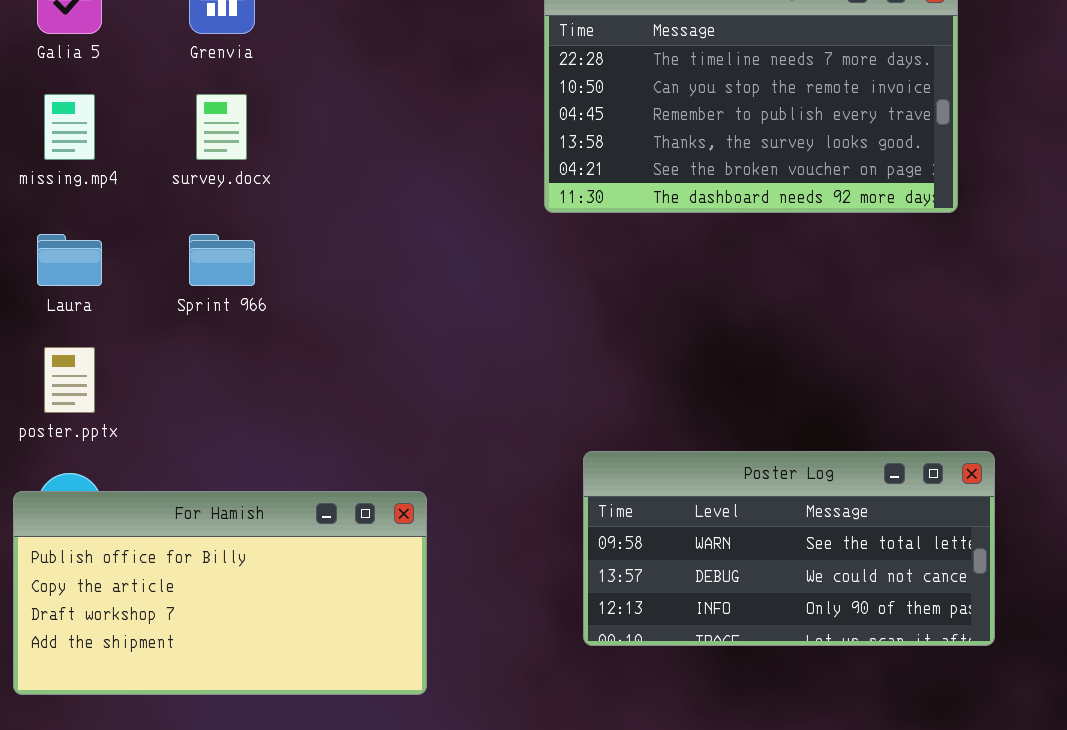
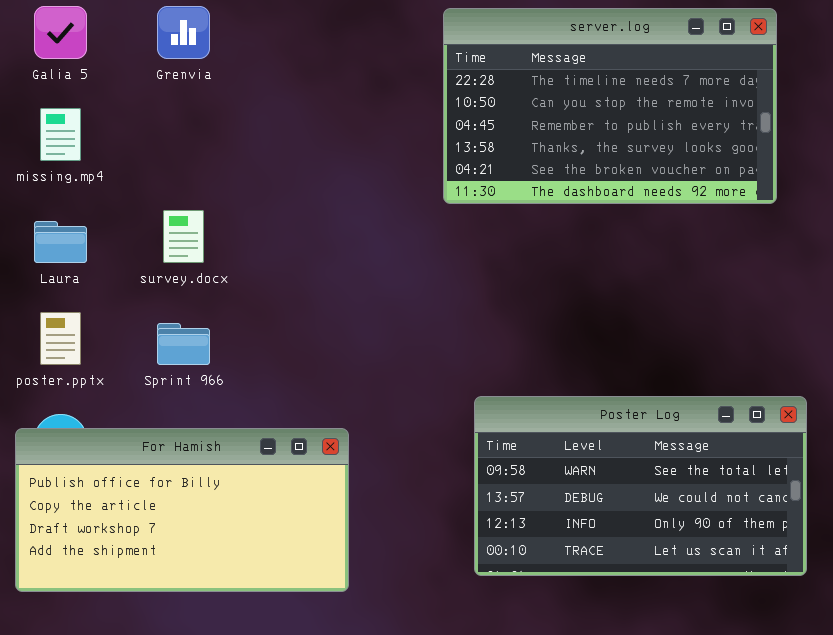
survey.docx: [196,94,247,160] -> [163,210,204,263], moved
Sprint 966: [189,234,255,286] -> [157,323,210,365], moved
Poster Log: [583,451,995,646] -> [474,396,807,576], resized

